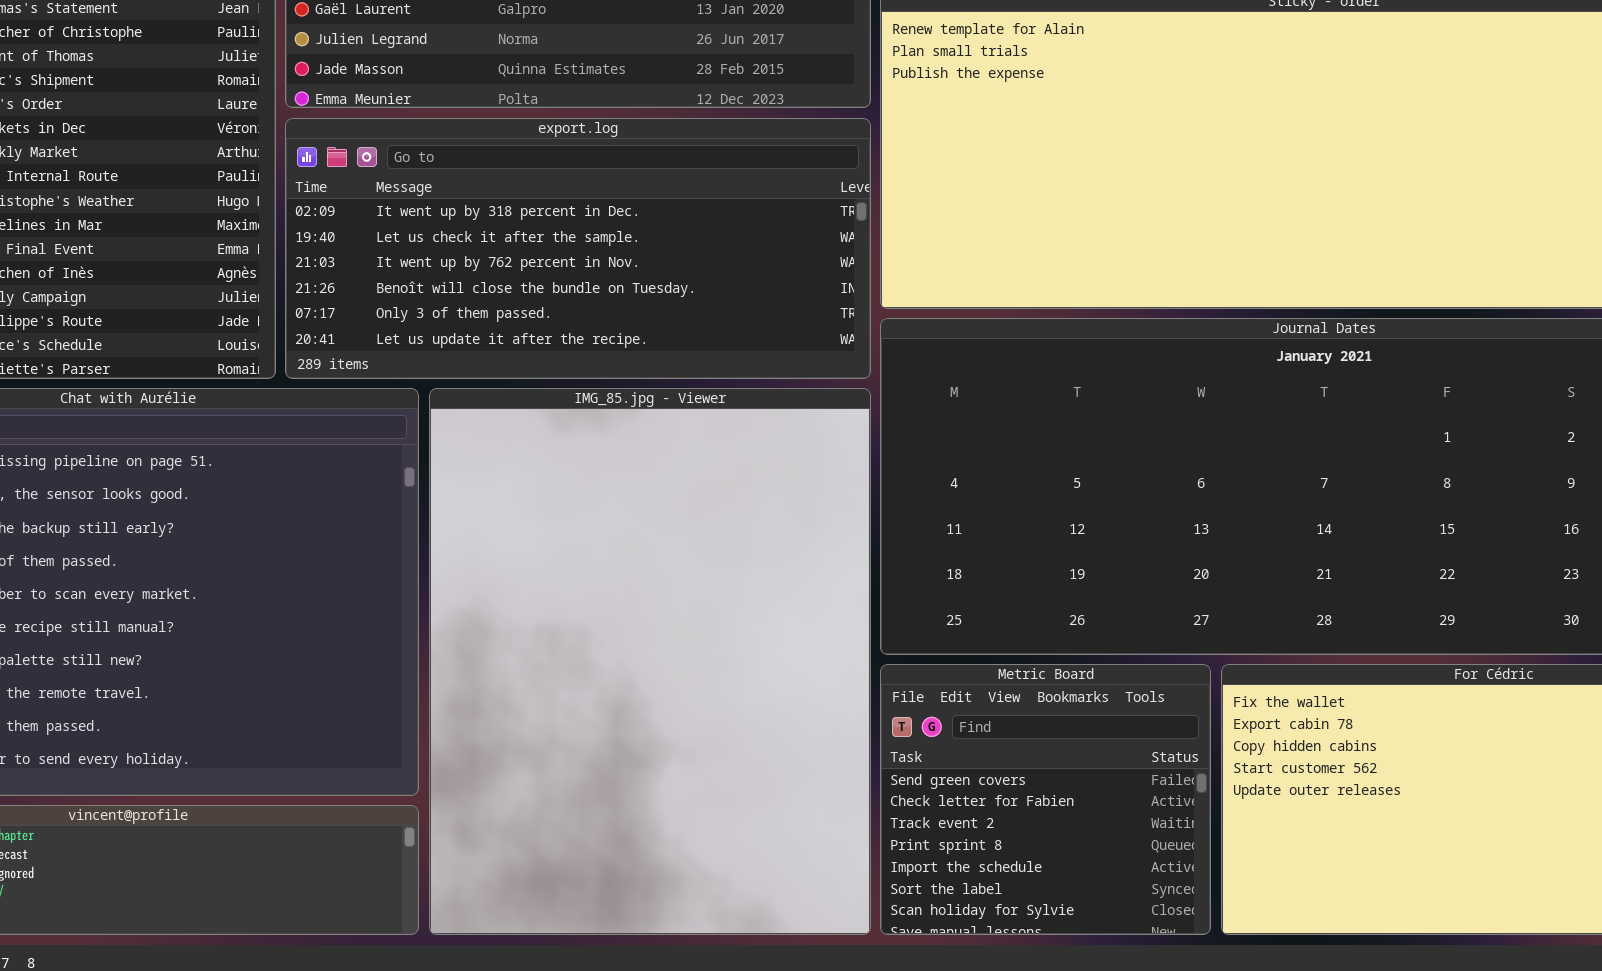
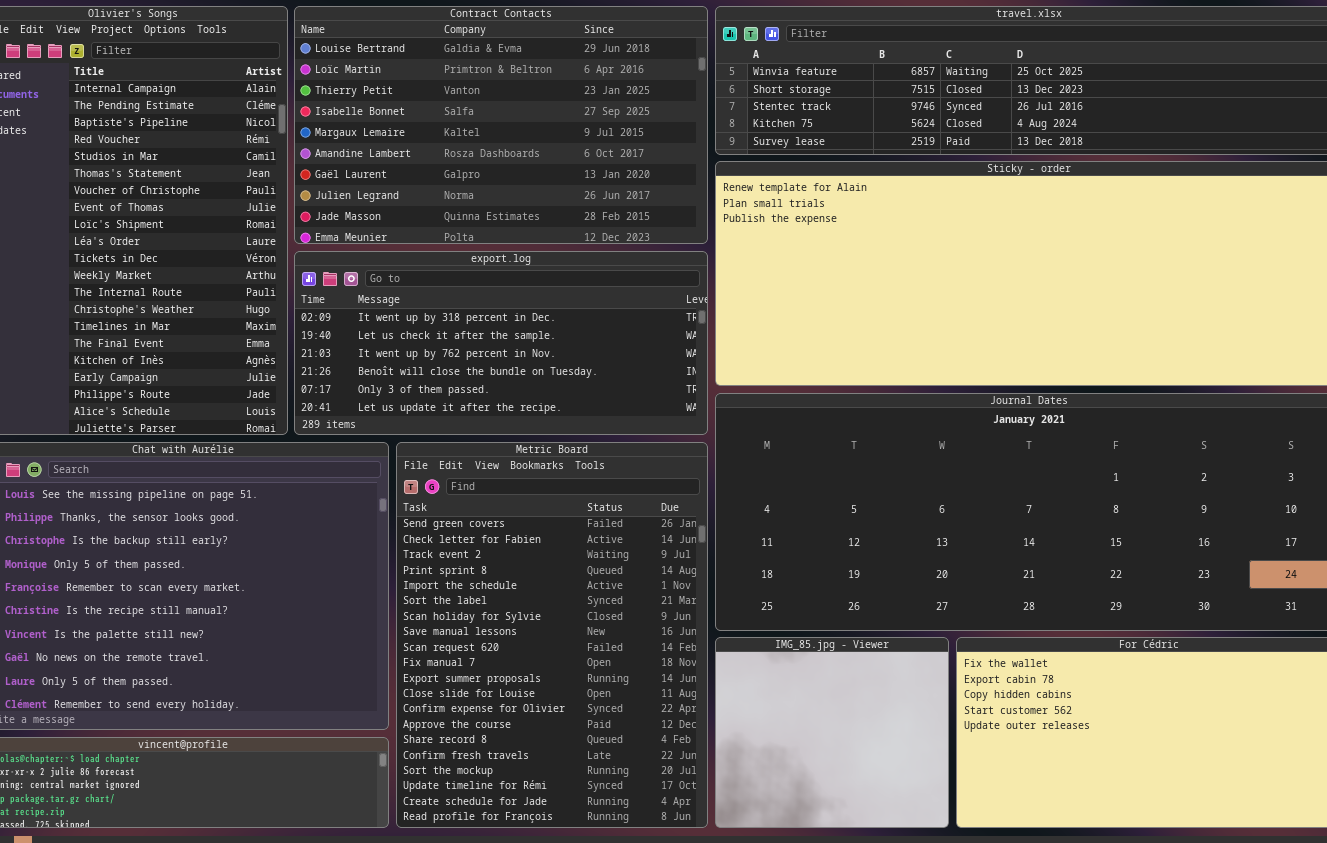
IMG_85.jpg - Viewer: [429,388,871,935] -> [715,637,949,828], moved, resized
Metric Board: [880,664,1211,935] -> [396,442,708,828], moved, resized

